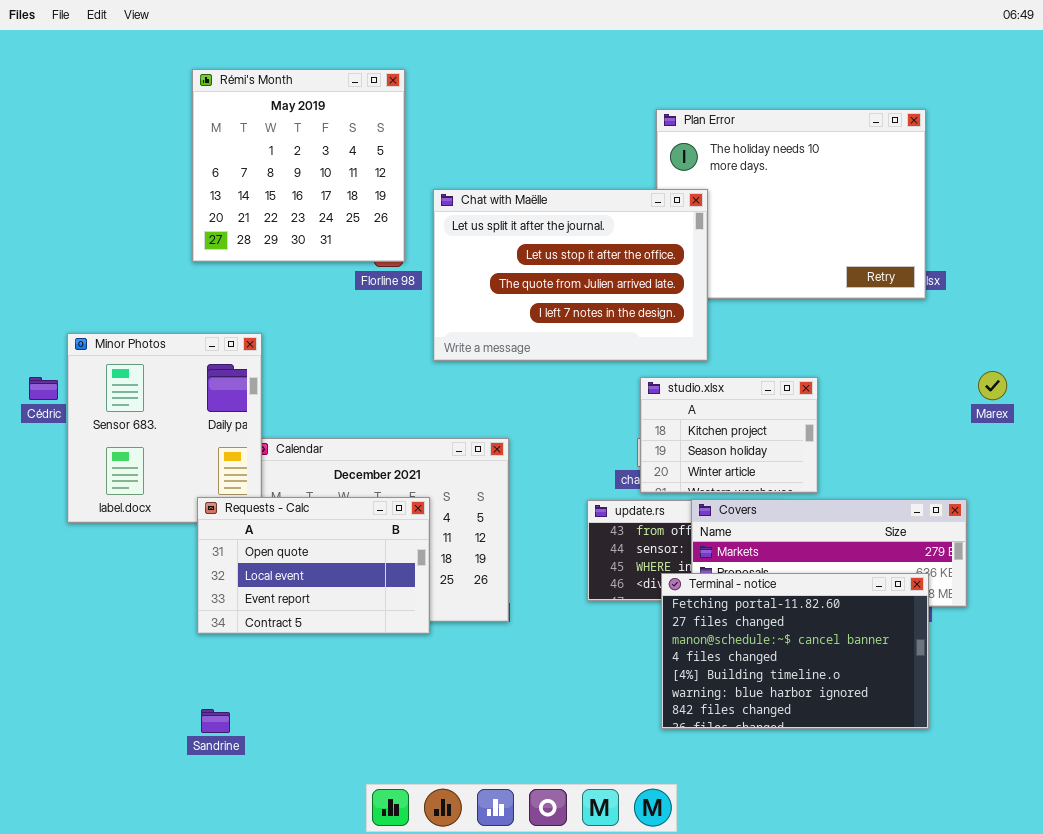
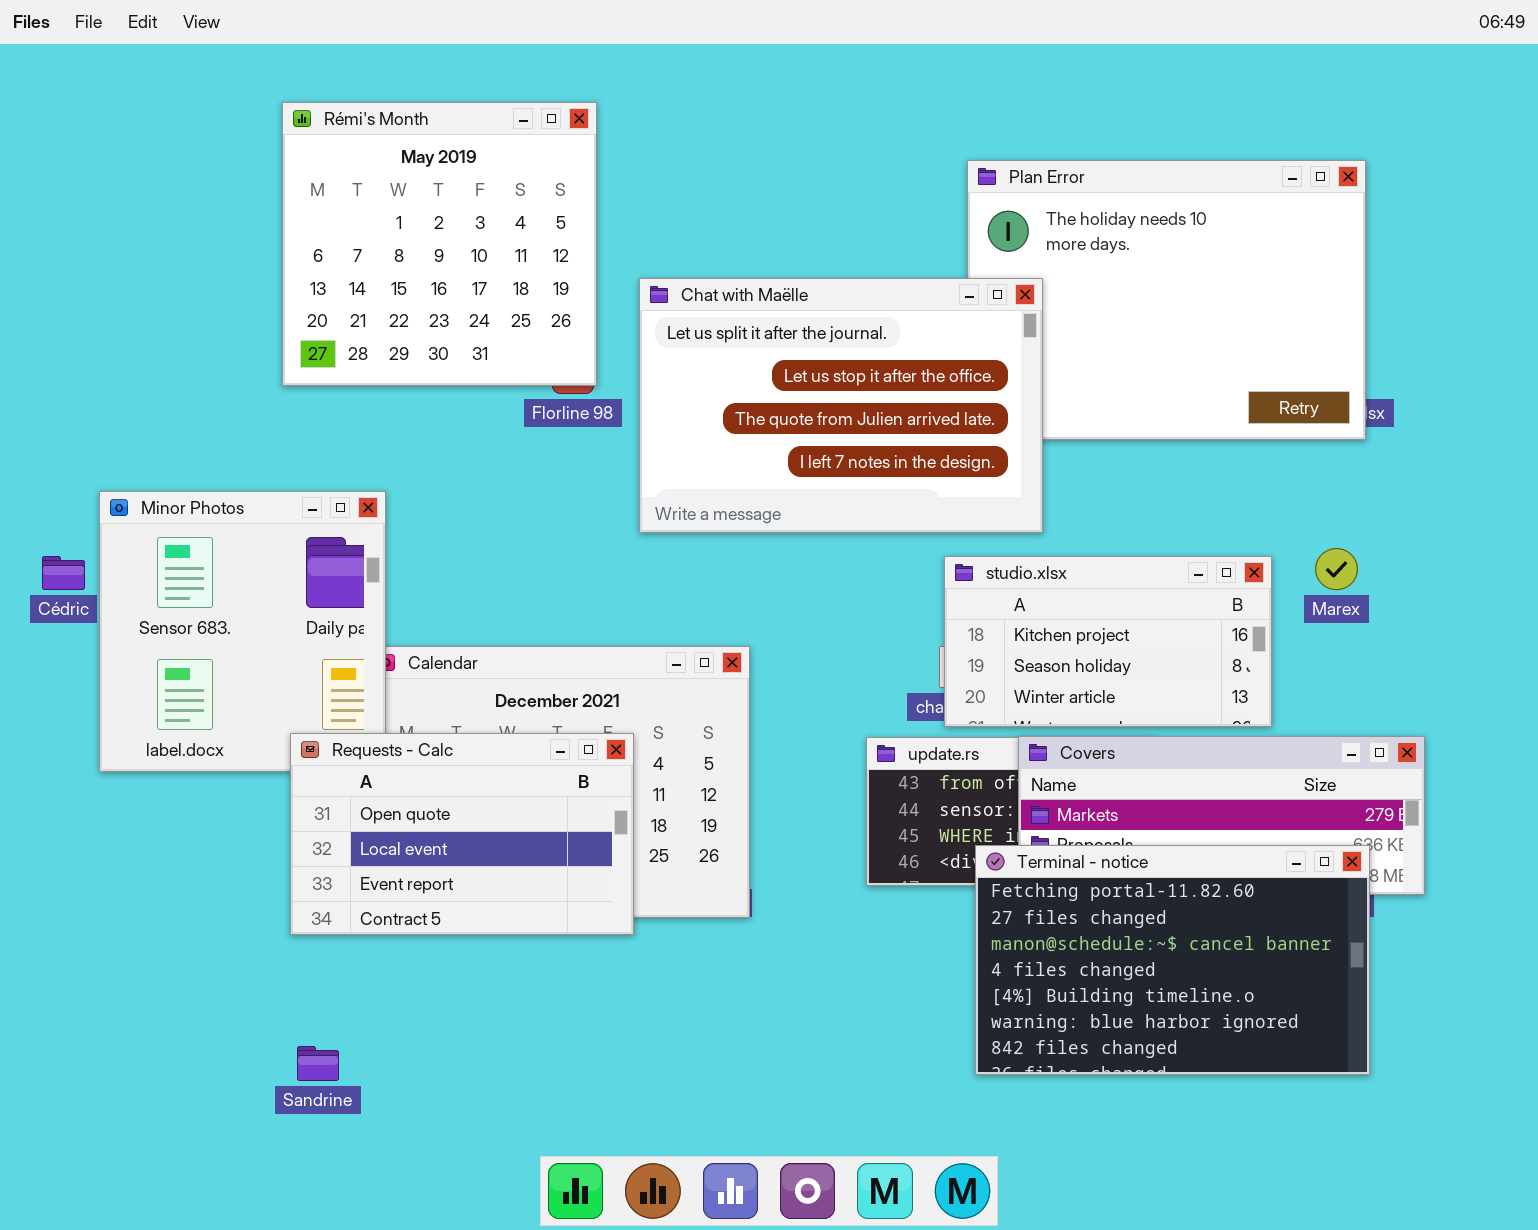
Marex: [978,371,1007,400] -> [1315,548,1358,590], moved
studio.xlsx: [640,377,818,493] -> [944,556,1272,727], resized

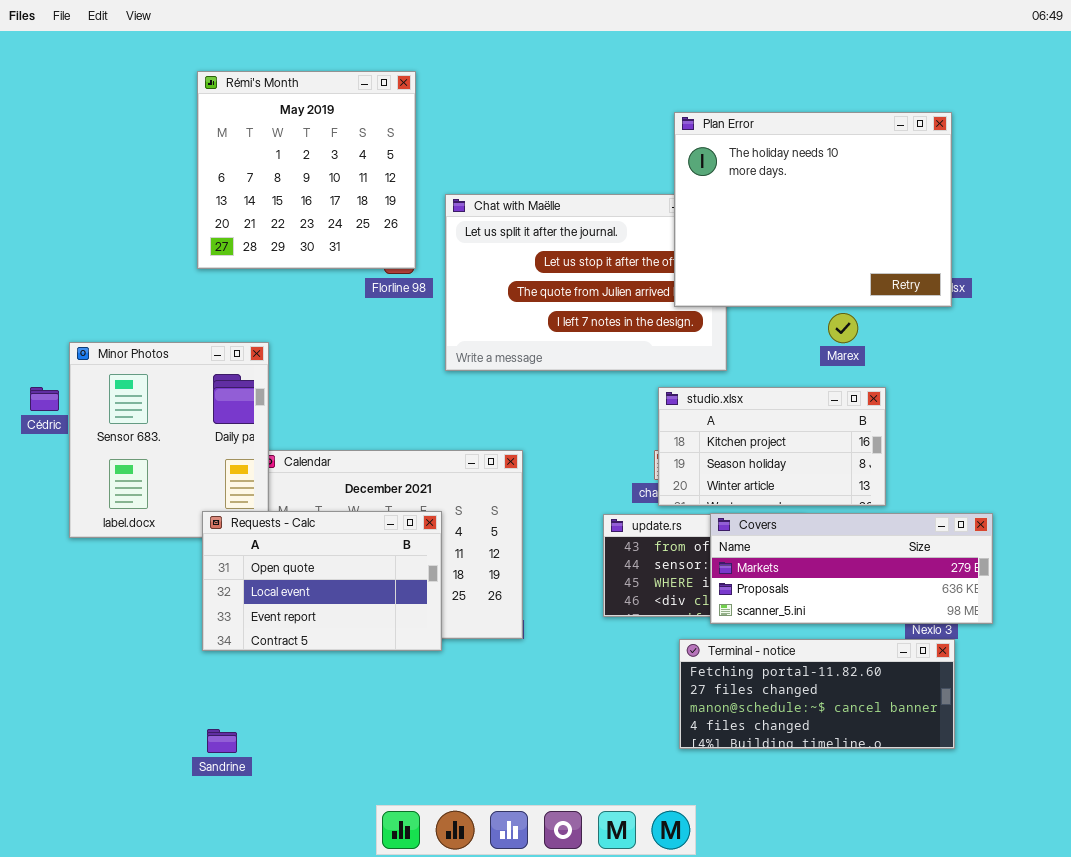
Plan Error: [967,160,1366,440] -> [674,112,952,307], raised
Marex: [1315,548,1358,590] -> [828,313,858,343], moved
Terminal - notice: [975,845,1370,1075] -> [679,639,955,749], resized

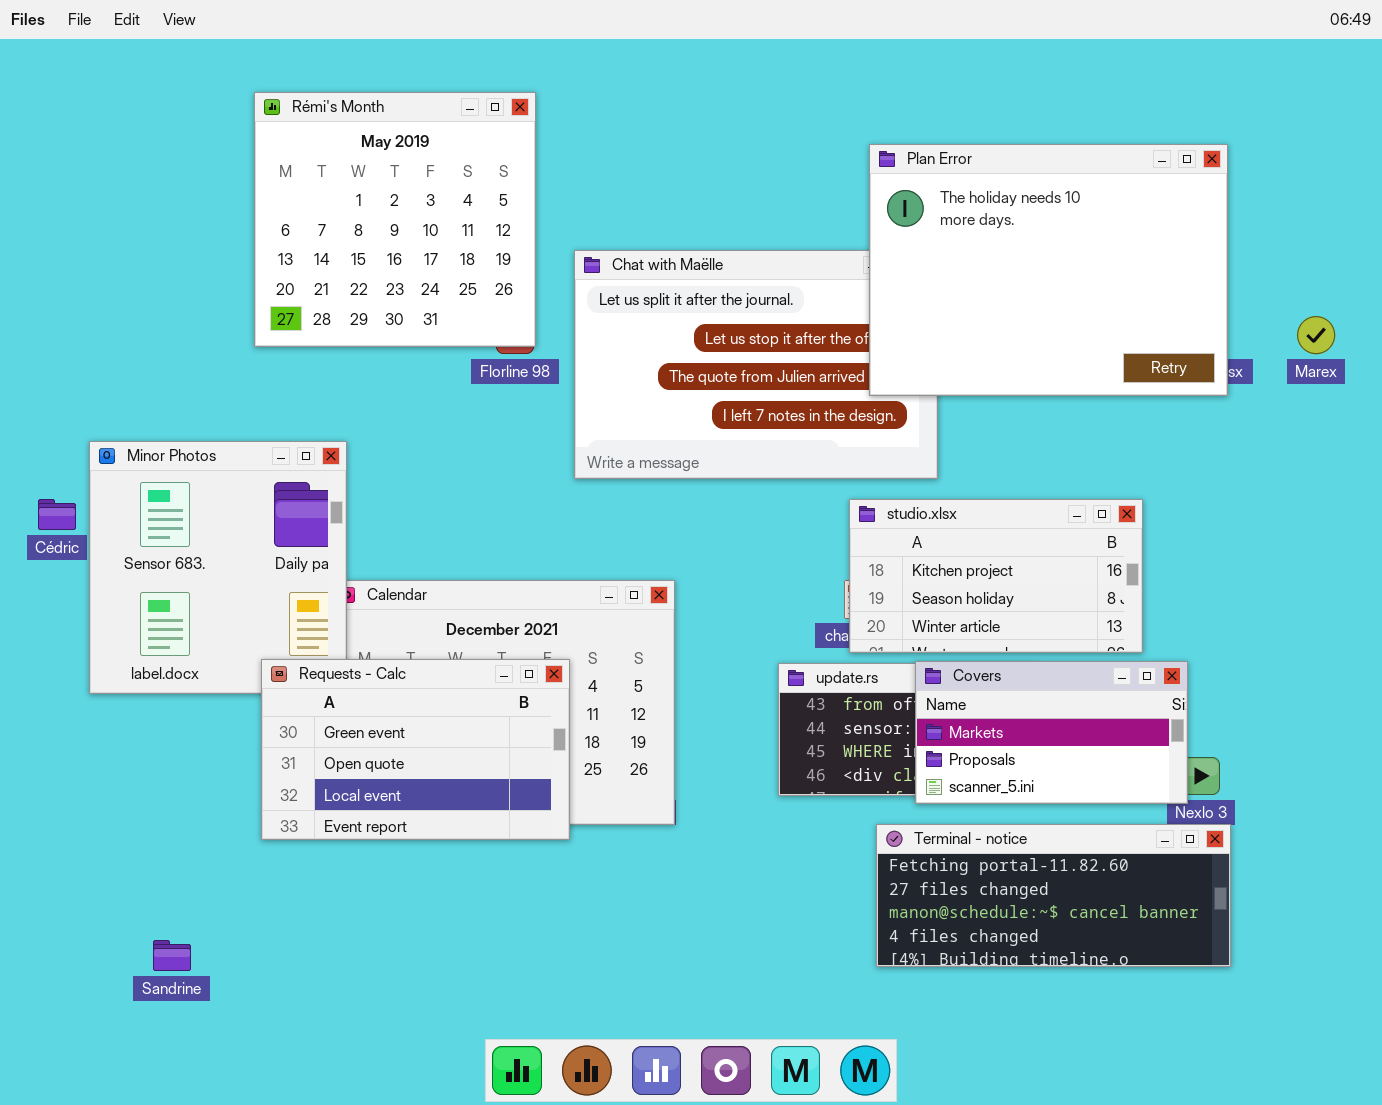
Marex: [828,313,858,343] -> [1297,316,1335,354], moved
Requests - Calc: [202,511,442,651] -> [261,659,570,840], scrolled up 1 row
Covers: [710,513,993,624] -> [915,661,1188,804], resized
Sandrine: [207,729,237,753] -> [153,940,191,971], moved

